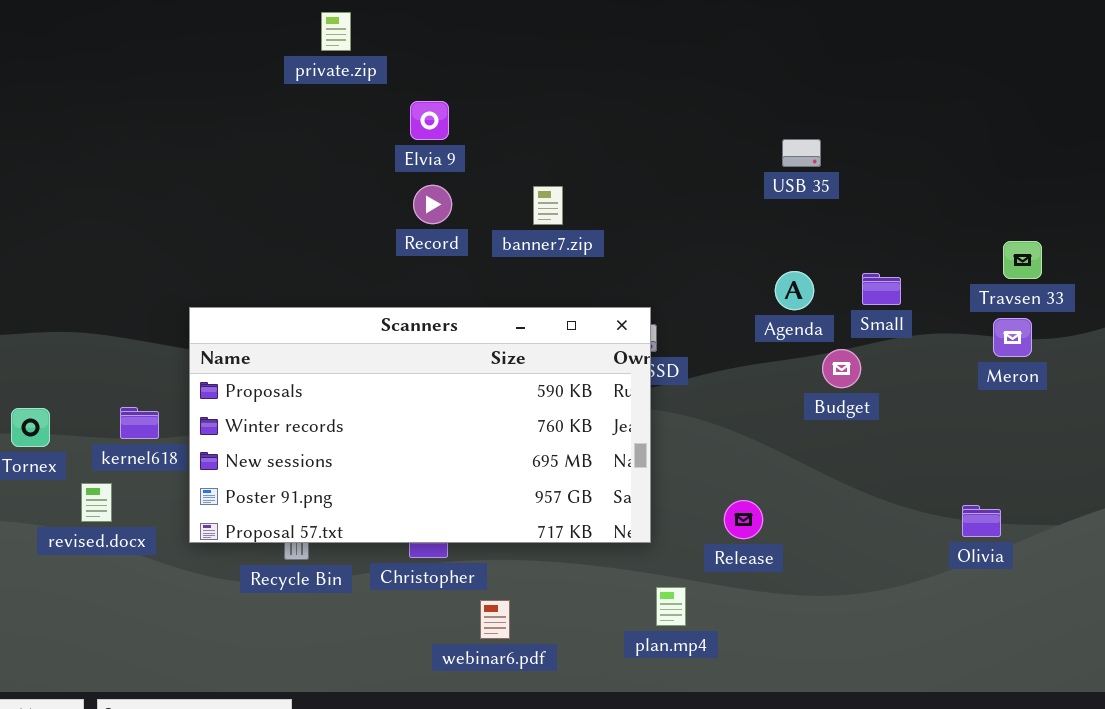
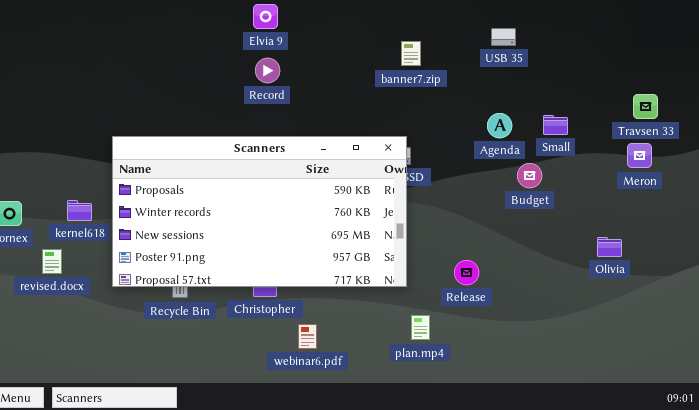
banner7.zip: [533,186,563,225] -> [401,41,421,66], moved
Olivia: [962,505,1001,537] -> [597,237,622,257], moved

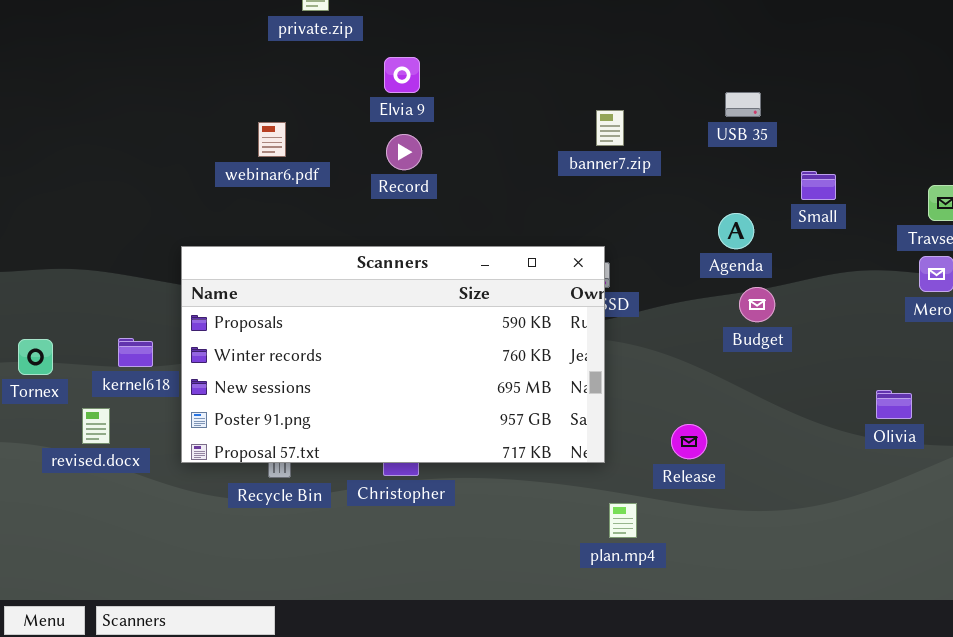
Small: [543,115,568,135] -> [801,171,836,200], moved
Budget: [517,163,542,188] -> [739,287,775,322], moved
webinar6.pdf: [298,324,317,349] -> [258,122,286,157], moved

